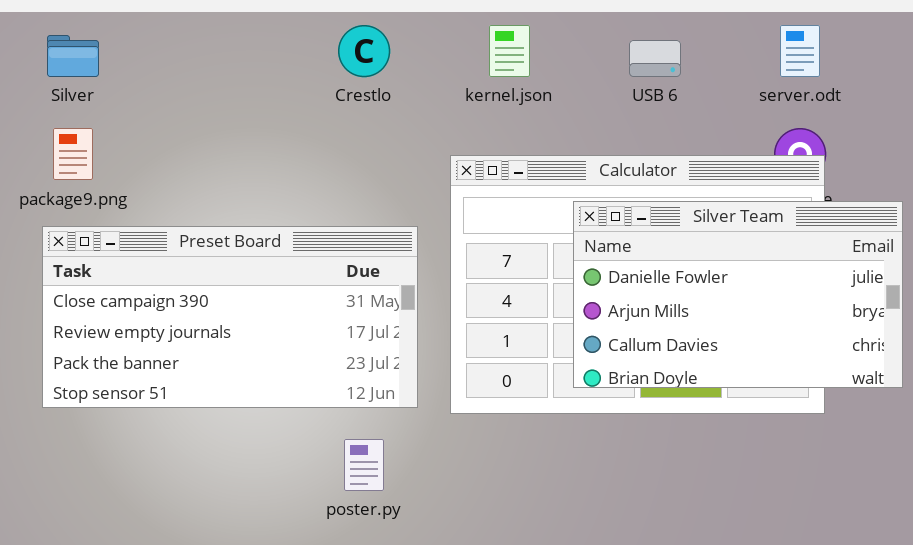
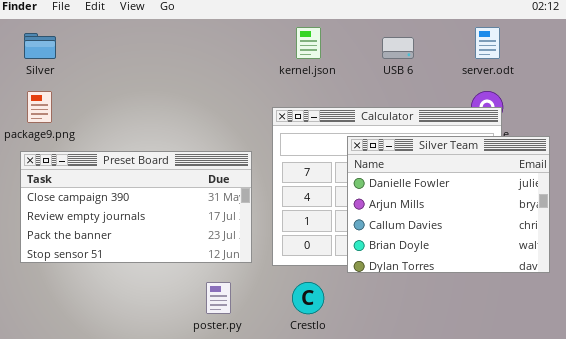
Crestlo: [338,25,390,77] -> [292,282,324,314], moved
Silver Team: [573,201,903,388] -> [347,136,550,273], resized

